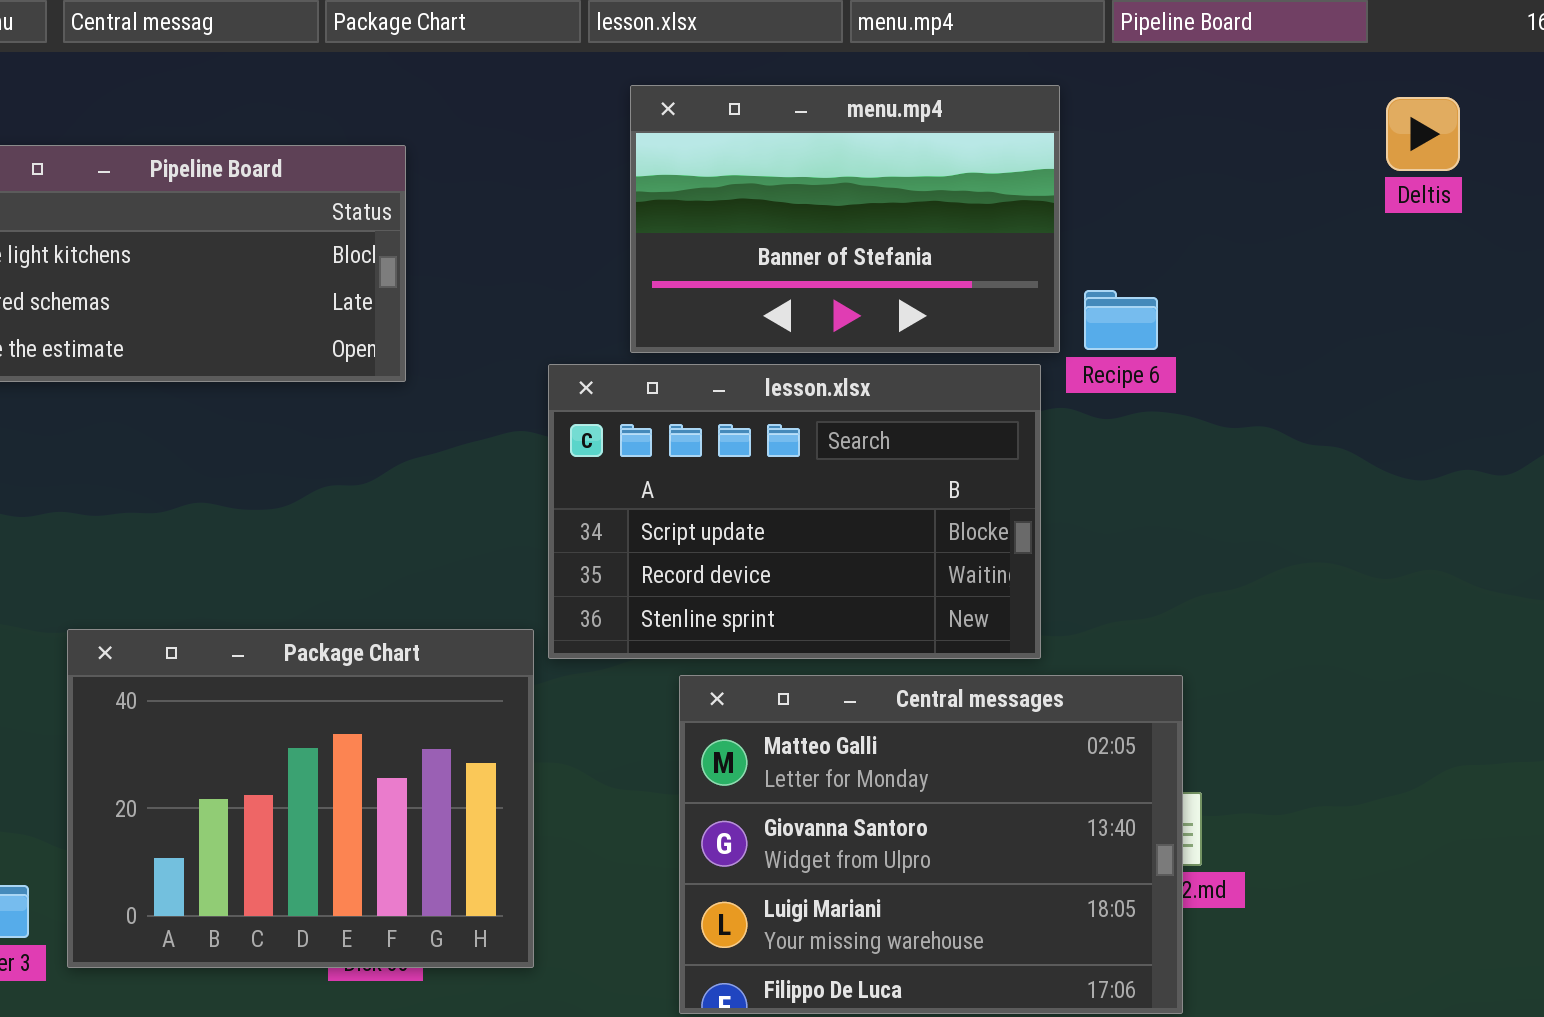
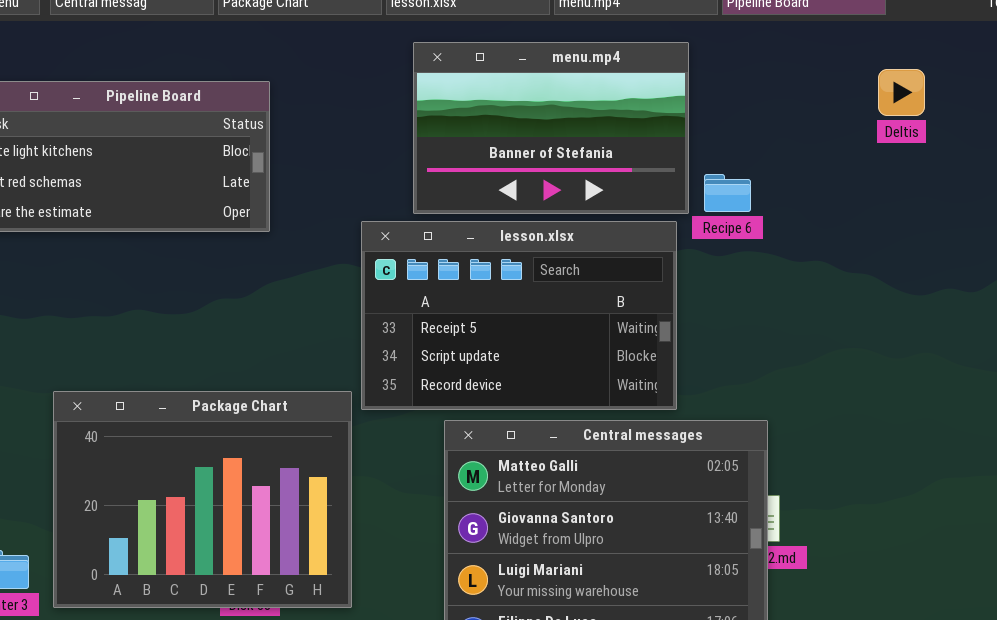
Deltis: [1386,97,1460,171] -> [878,69,925,116], moved
lesson.xlsx: [548,364,1041,659] -> [361,221,677,410], scrolled up 1 row

